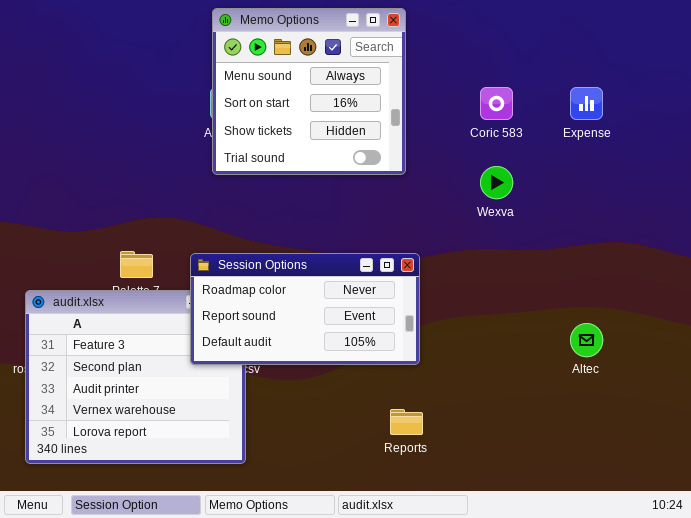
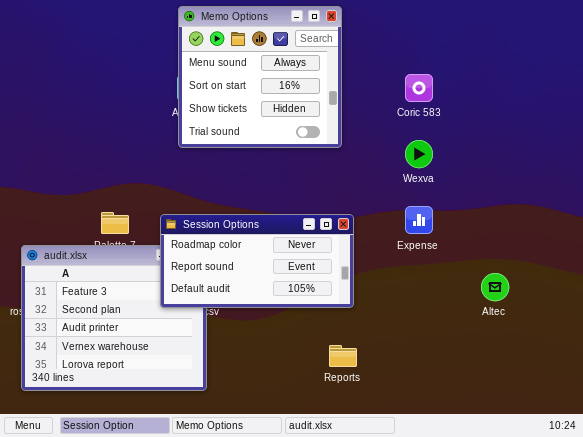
Expense: [570,87,603,120] -> [405,206,433,234], moved

